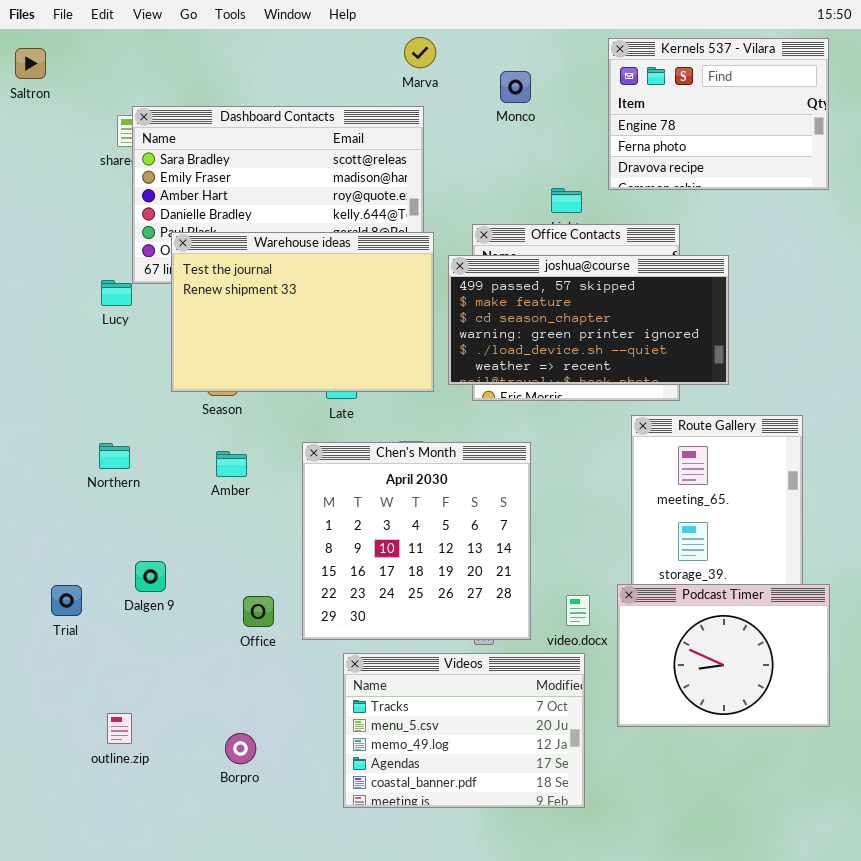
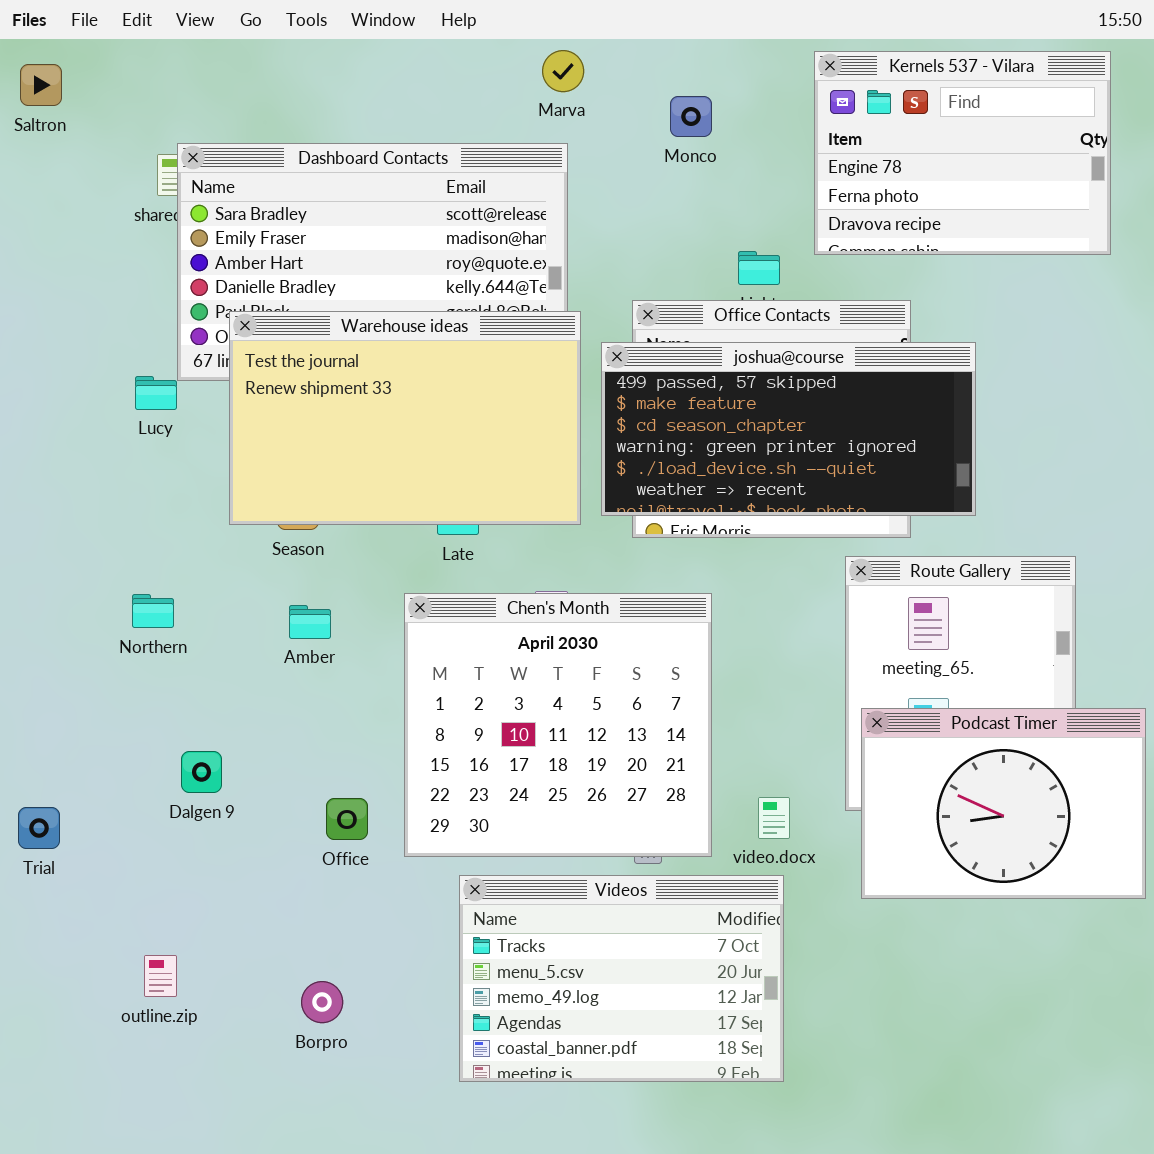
Podcast Timer: [617,584,830,727] -> [861,708,1146,899], moved
Trial: [51,585,82,616] -> [18,807,60,849], moved

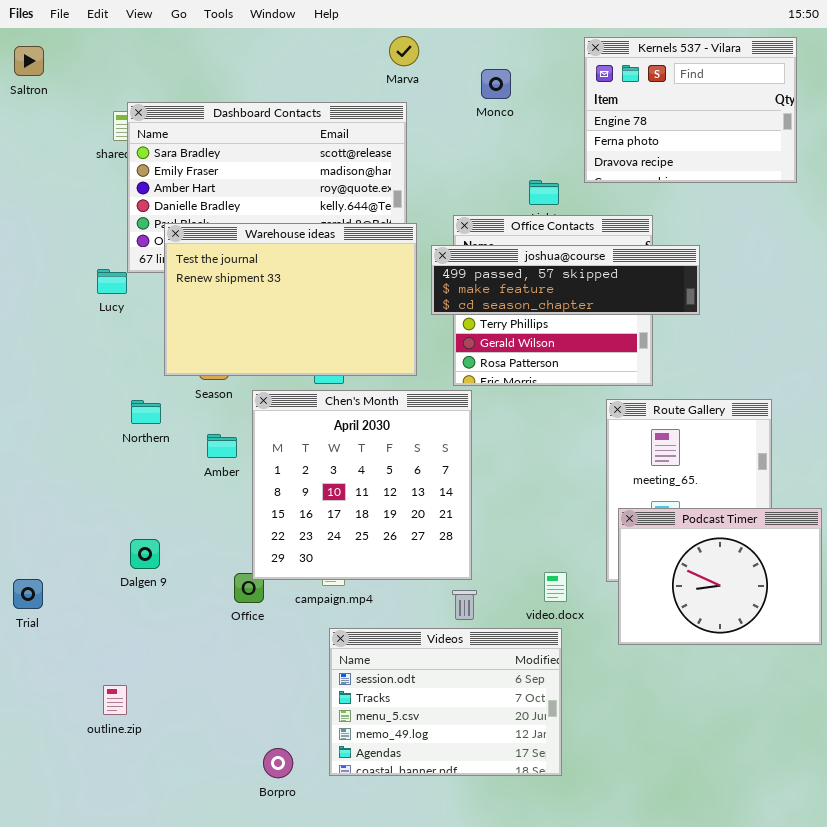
joshua@course: [601,342,976,516] -> [431,245,700,315], resized
Chen's Month: [404,593,712,857] -> [252,390,472,580], moved
Northern: [132,594,174,628] -> [131,400,161,424], moved
Videos: [459,875,784,1082] -> [329,628,562,776], scrolled up 1 row
Borpro: [301,981,343,1023] -> [263,748,293,778], moved

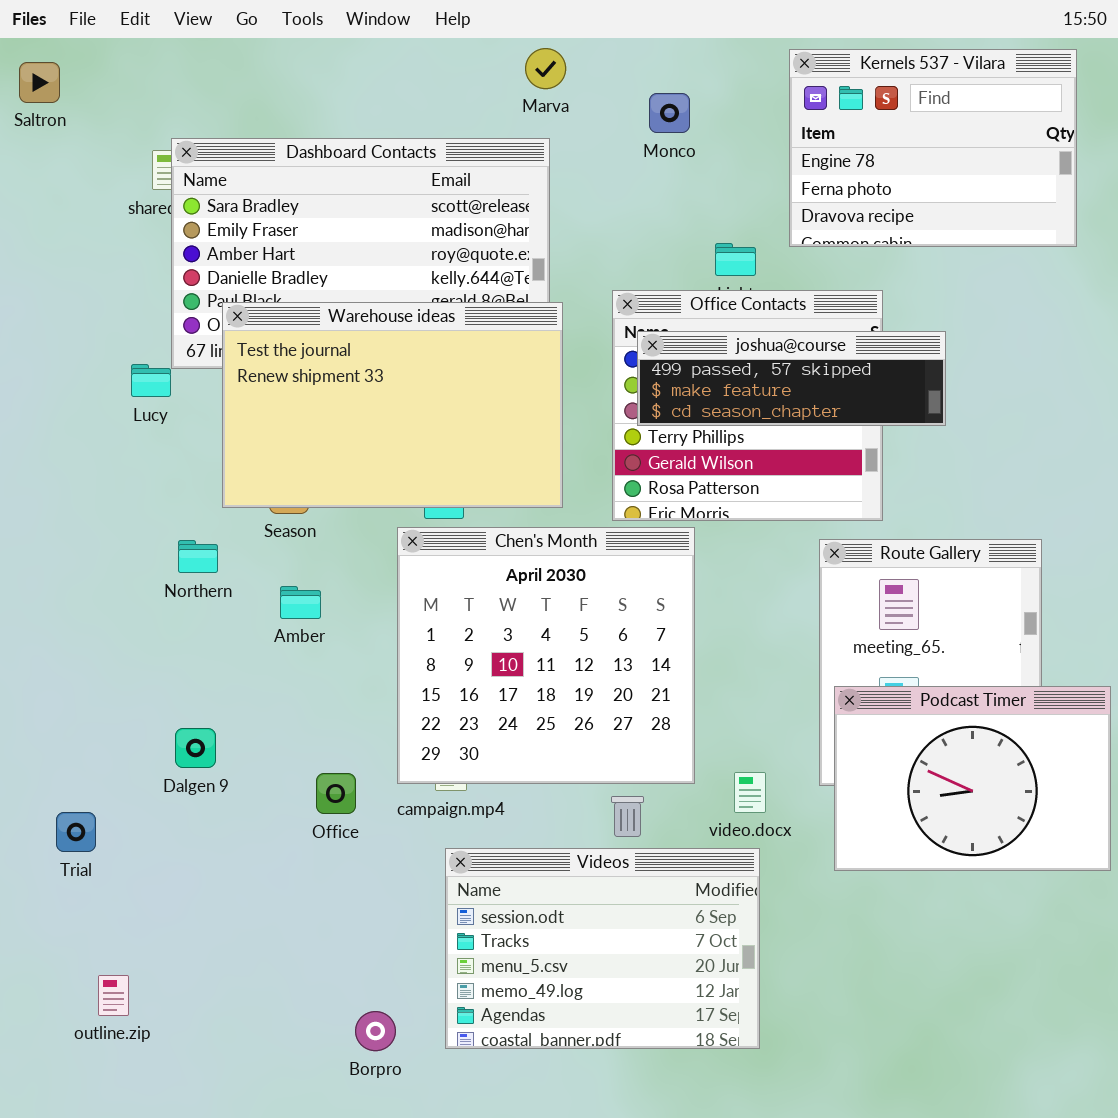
joshua@course: [431,245,700,315] -> [637,331,946,426], resized
Chen's Month: [252,390,472,580] -> [397,527,695,784], moved
Trial: [13,579,43,609] -> [56,812,96,852], moved
outline.zip: [103,685,127,715] -> [98,975,129,1016], moved

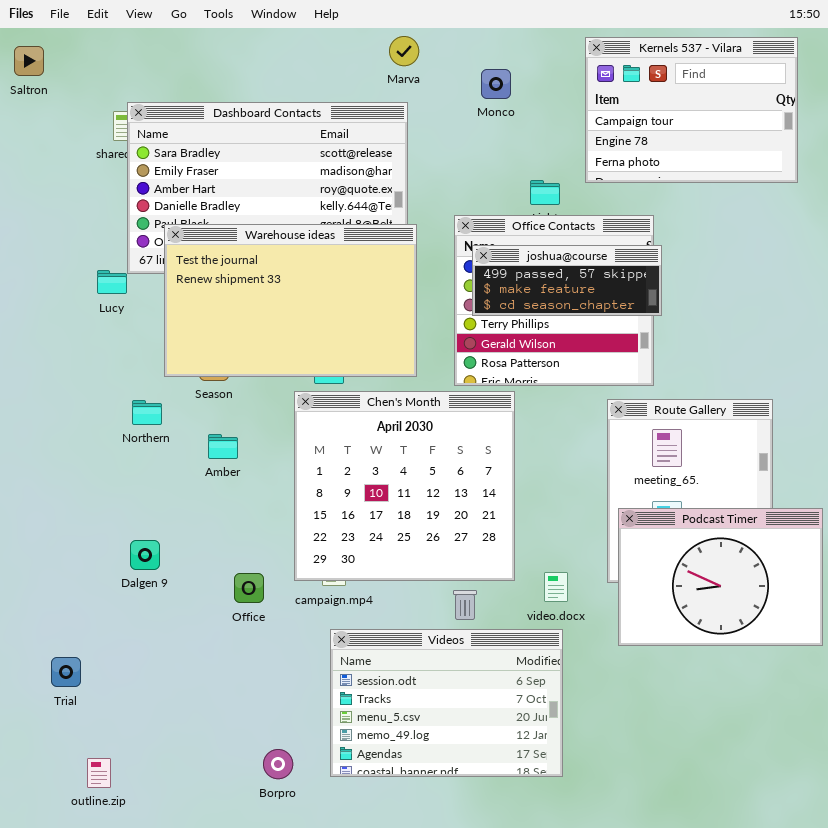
Kernels 537 - Vilara: [789,49,1077,247] -> [585,37,798,183], scrolled up 1 row
joshua@course: [637,331,946,426] -> [472,245,662,316], resized
Trial: [56,812,96,852] -> [51,657,81,687], moved
outline.zip: [98,975,129,1016] -> [87,758,111,788], moved

